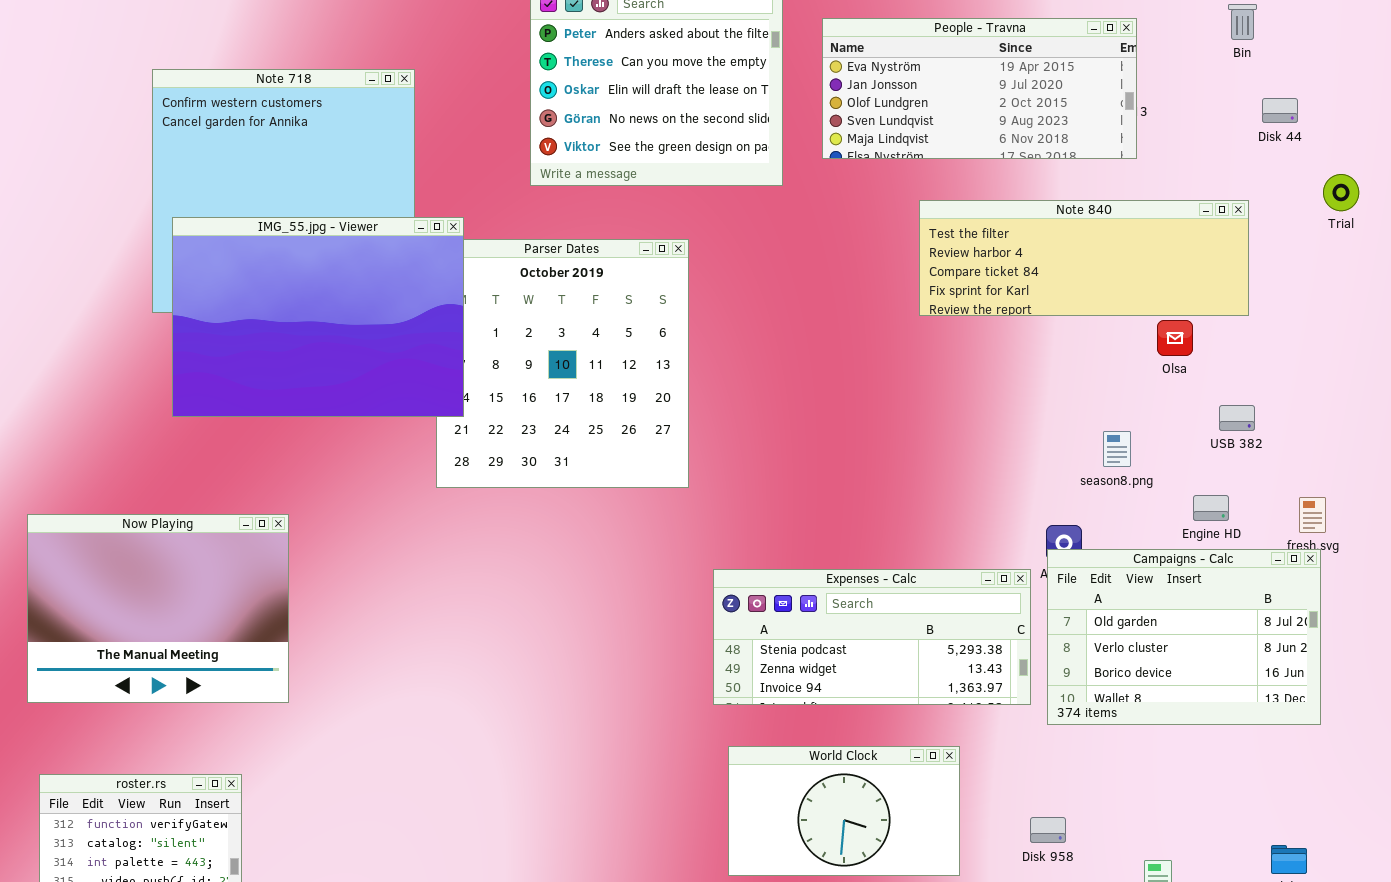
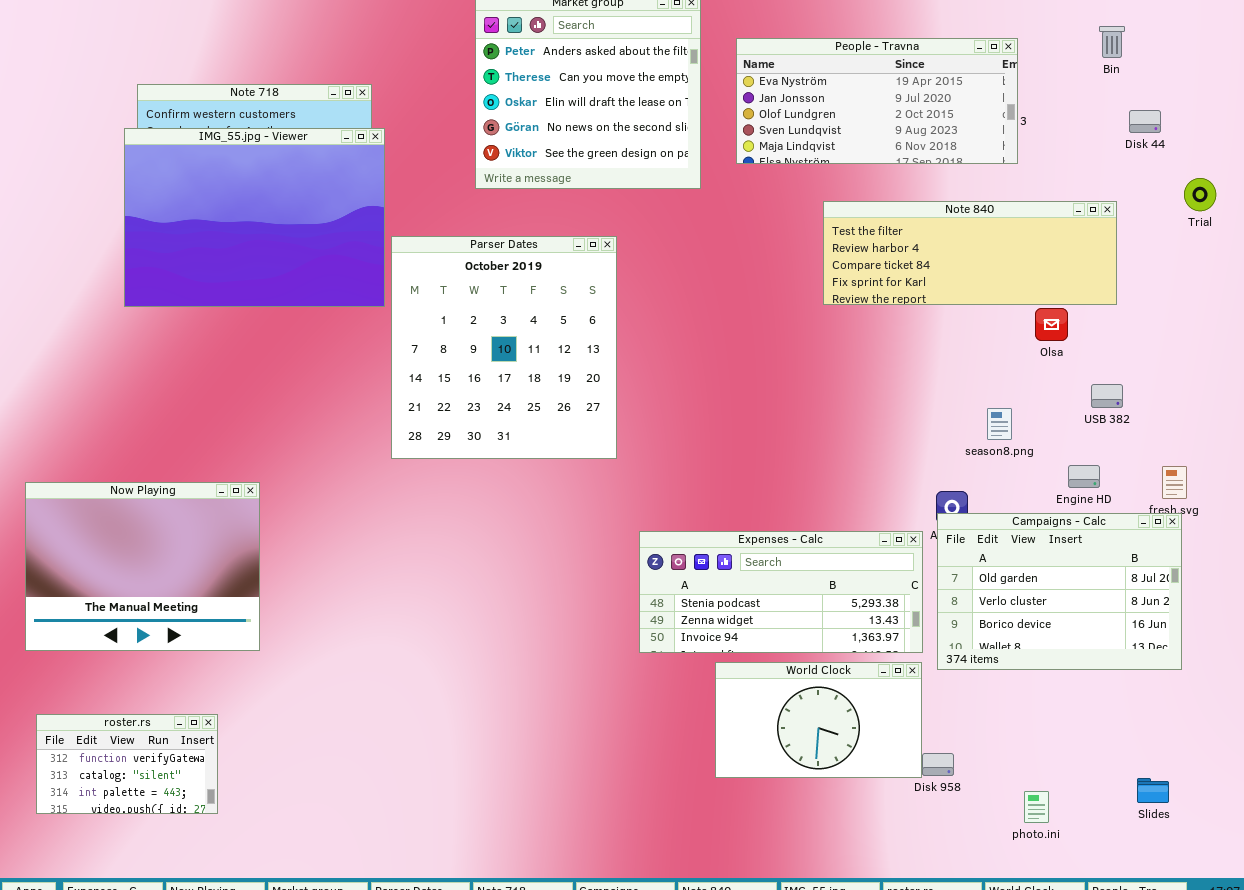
IMG_55.jpg - Viewer: [172,217,464,417] -> [124,128,385,307], moved
World Clock: [728,746,960,876] -> [715,662,922,778], moved

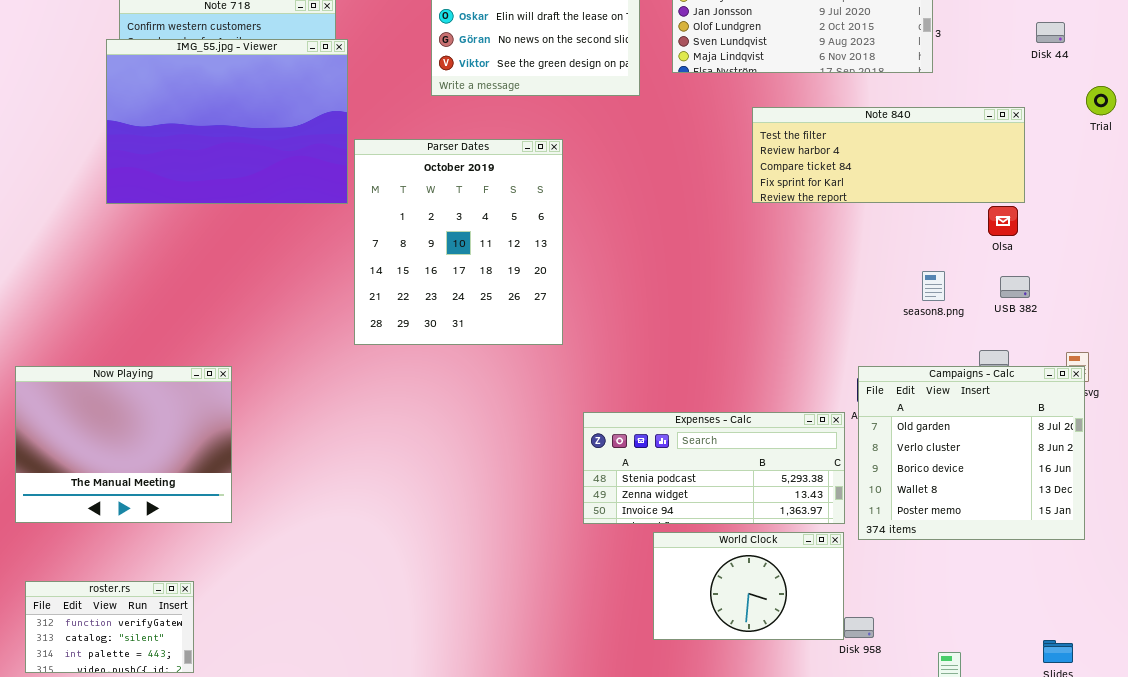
Olsa: [1035,308,1068,341] -> [988,206,1018,236], moved
season8.png: [987,408,1012,440] -> [922,271,945,301], moved
Campaigns - Calc: [937,513,1182,670] -> [858,366,1085,540], resized

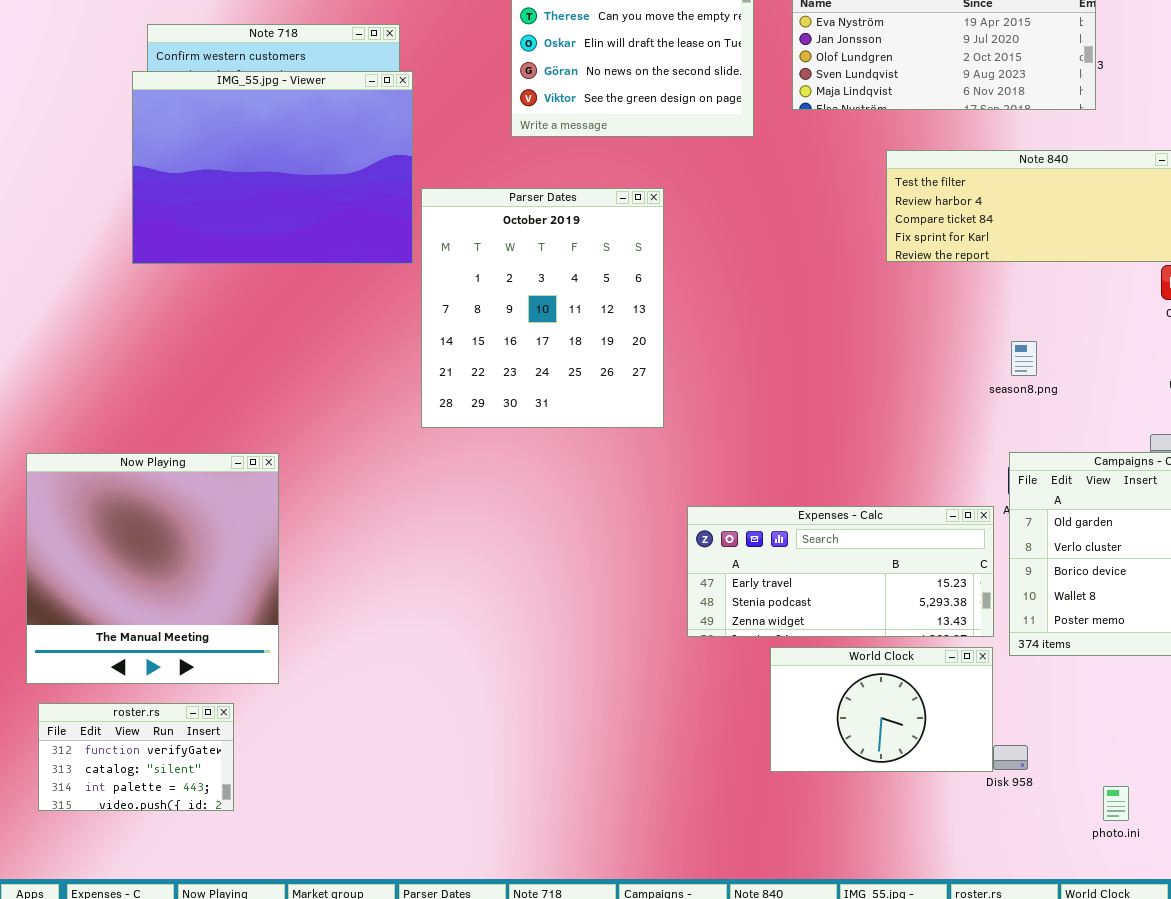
season8.png: [922,271,945,301] -> [1011,341,1037,376], moved
Now Playing: [15,366,232,523] -> [26,453,279,684], resized
Expenses - Calc: [583,412,845,524] -> [687,506,994,637], scrolled up 1 row

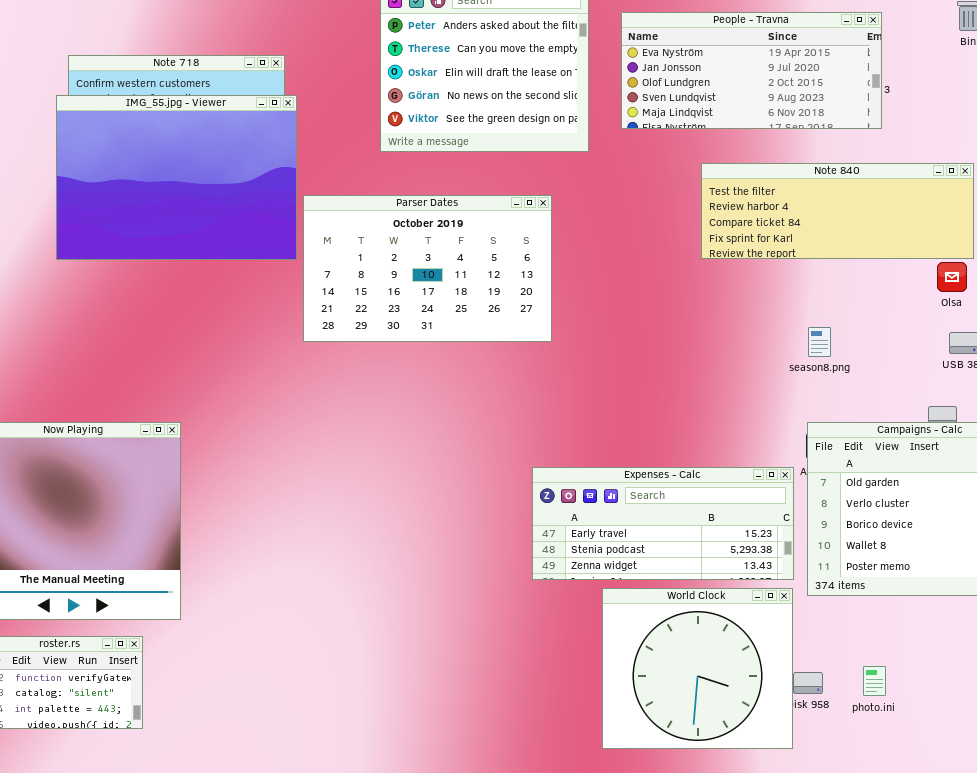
Parser Dates: [421,188,664,428] -> [303,195,552,342], resized
World Clock: [770,647,993,772] -> [602,588,793,749], resized
photo.ini: [1103,786,1129,821] -> [863,666,886,696], moved

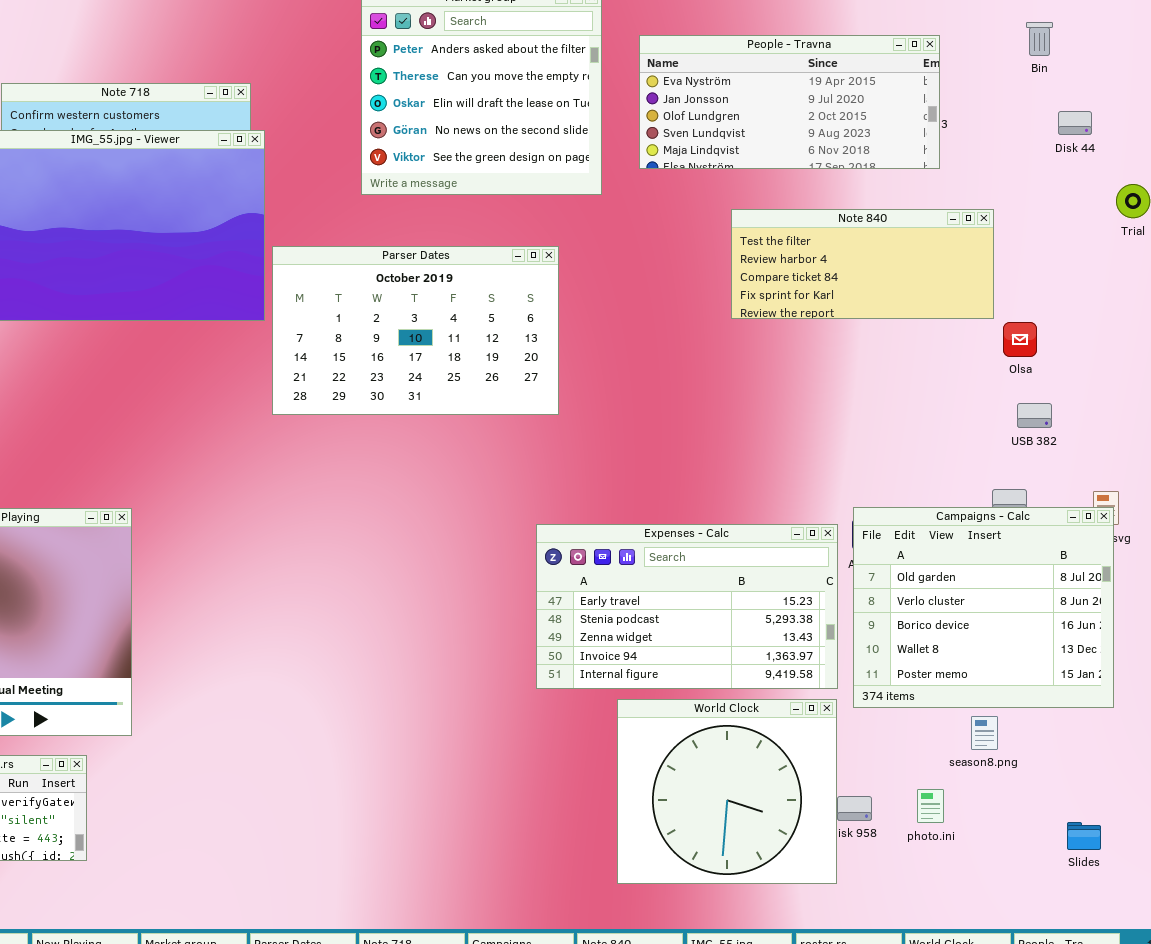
Note 840: [701,163,974,259] -> [731,209,994,319], resized
season8.png: [808,327,831,357] -> [971,716,998,750], moved
Expenses - Calc: [532,467,794,580] -> [536,524,838,689], resized

